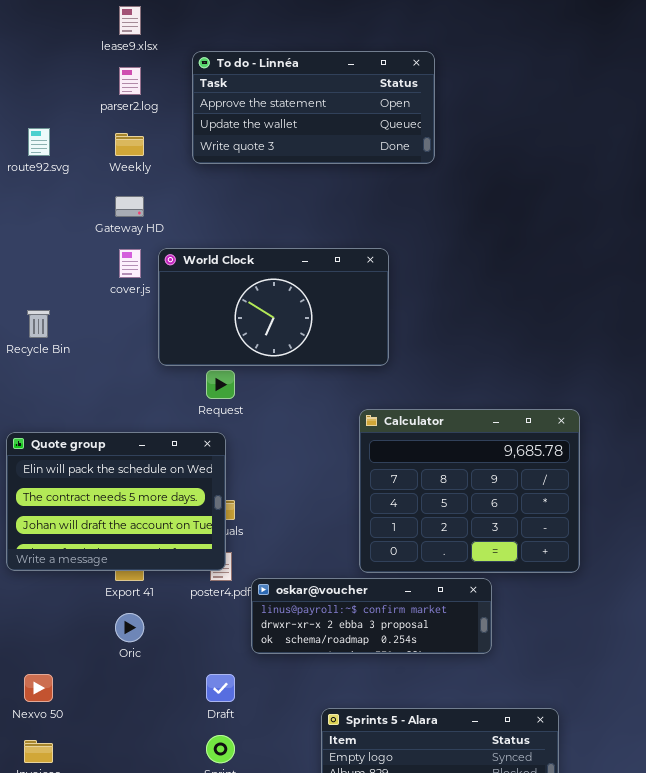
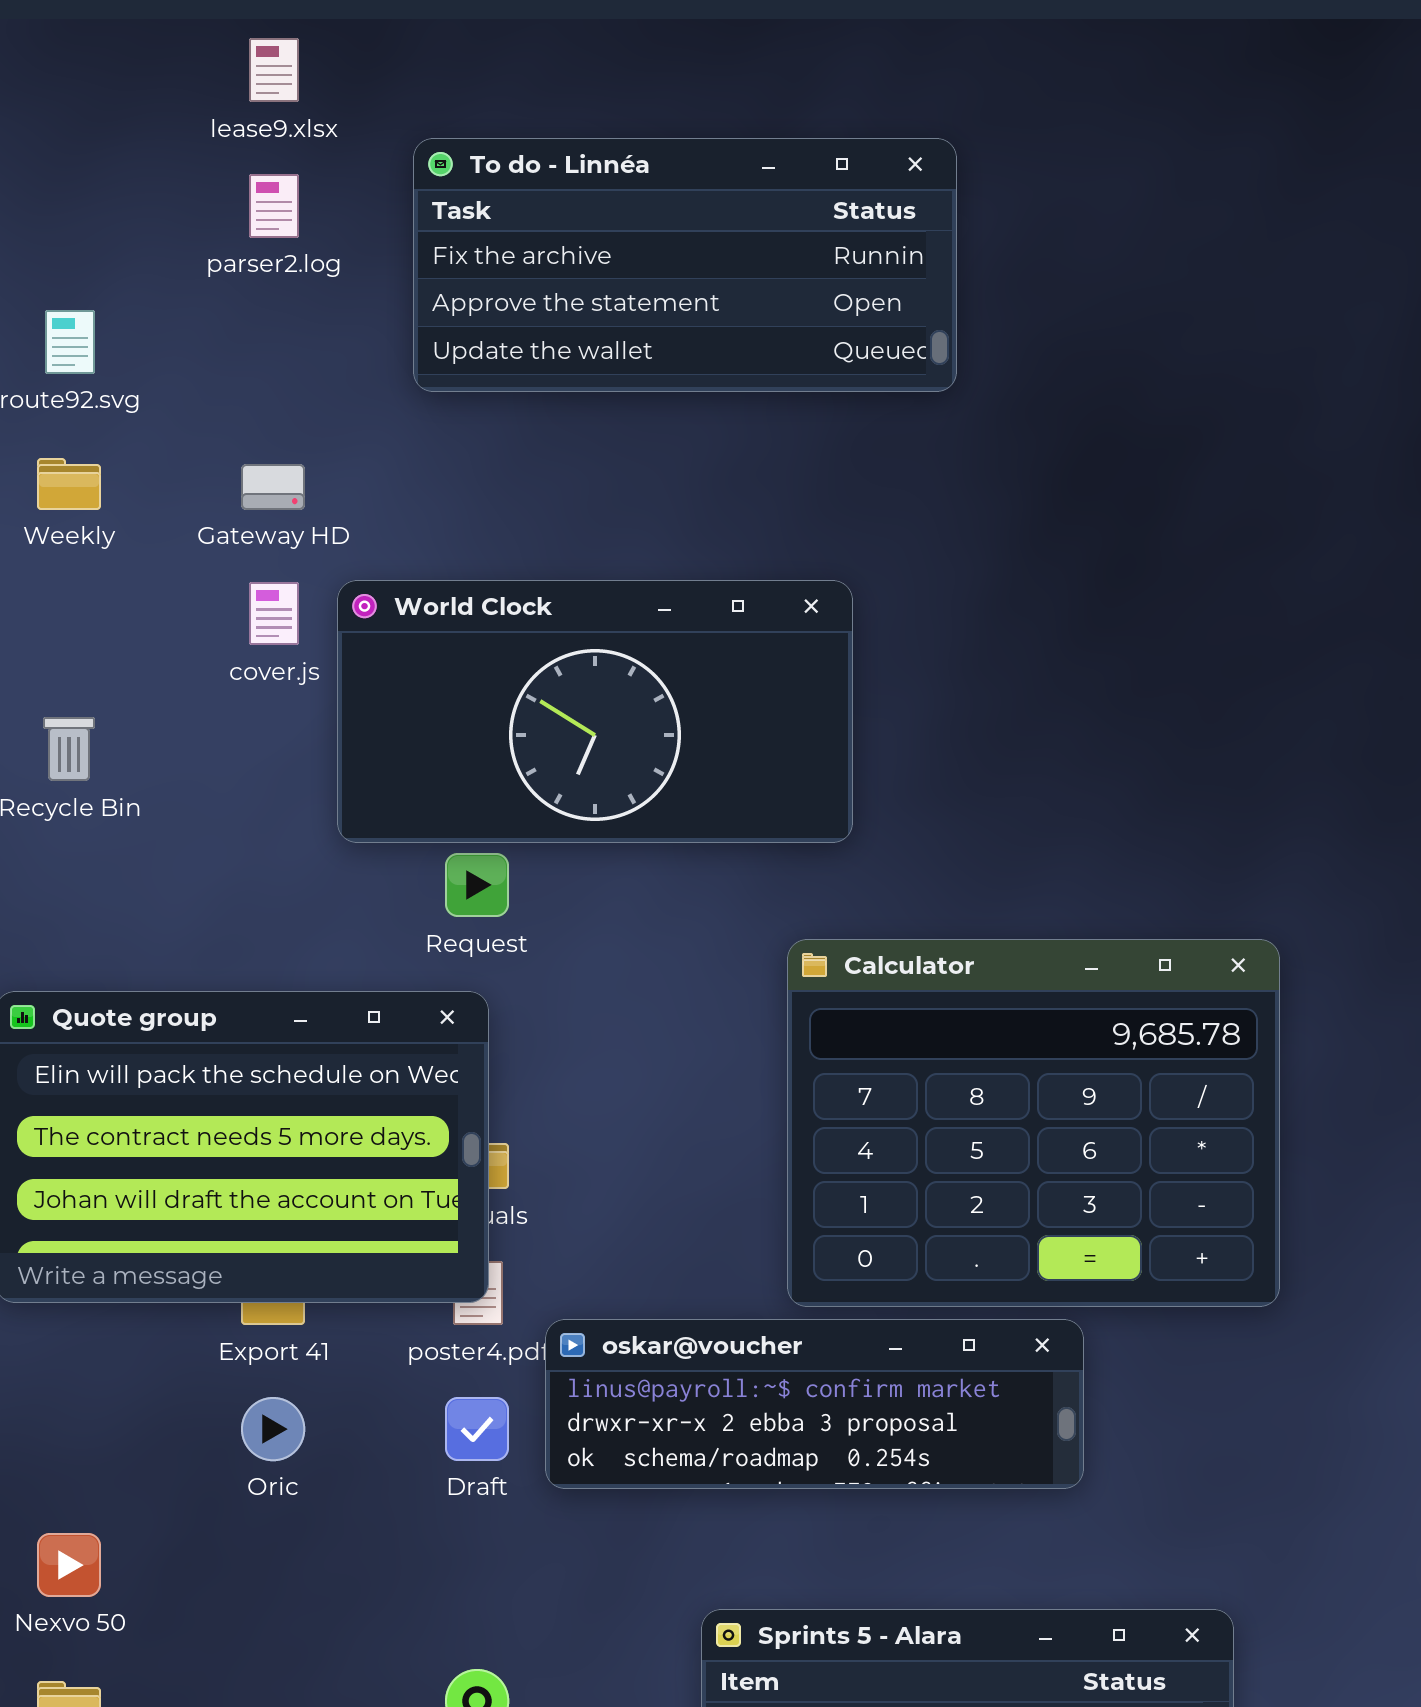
To do - Linnéa: [192,51,435,164] -> [413,138,957,392], scrolled up 1 row
Weekly: [115,133,144,156] -> [37,458,101,510], moved
Draft: [206,674,235,702] -> [445,1397,509,1461], moved

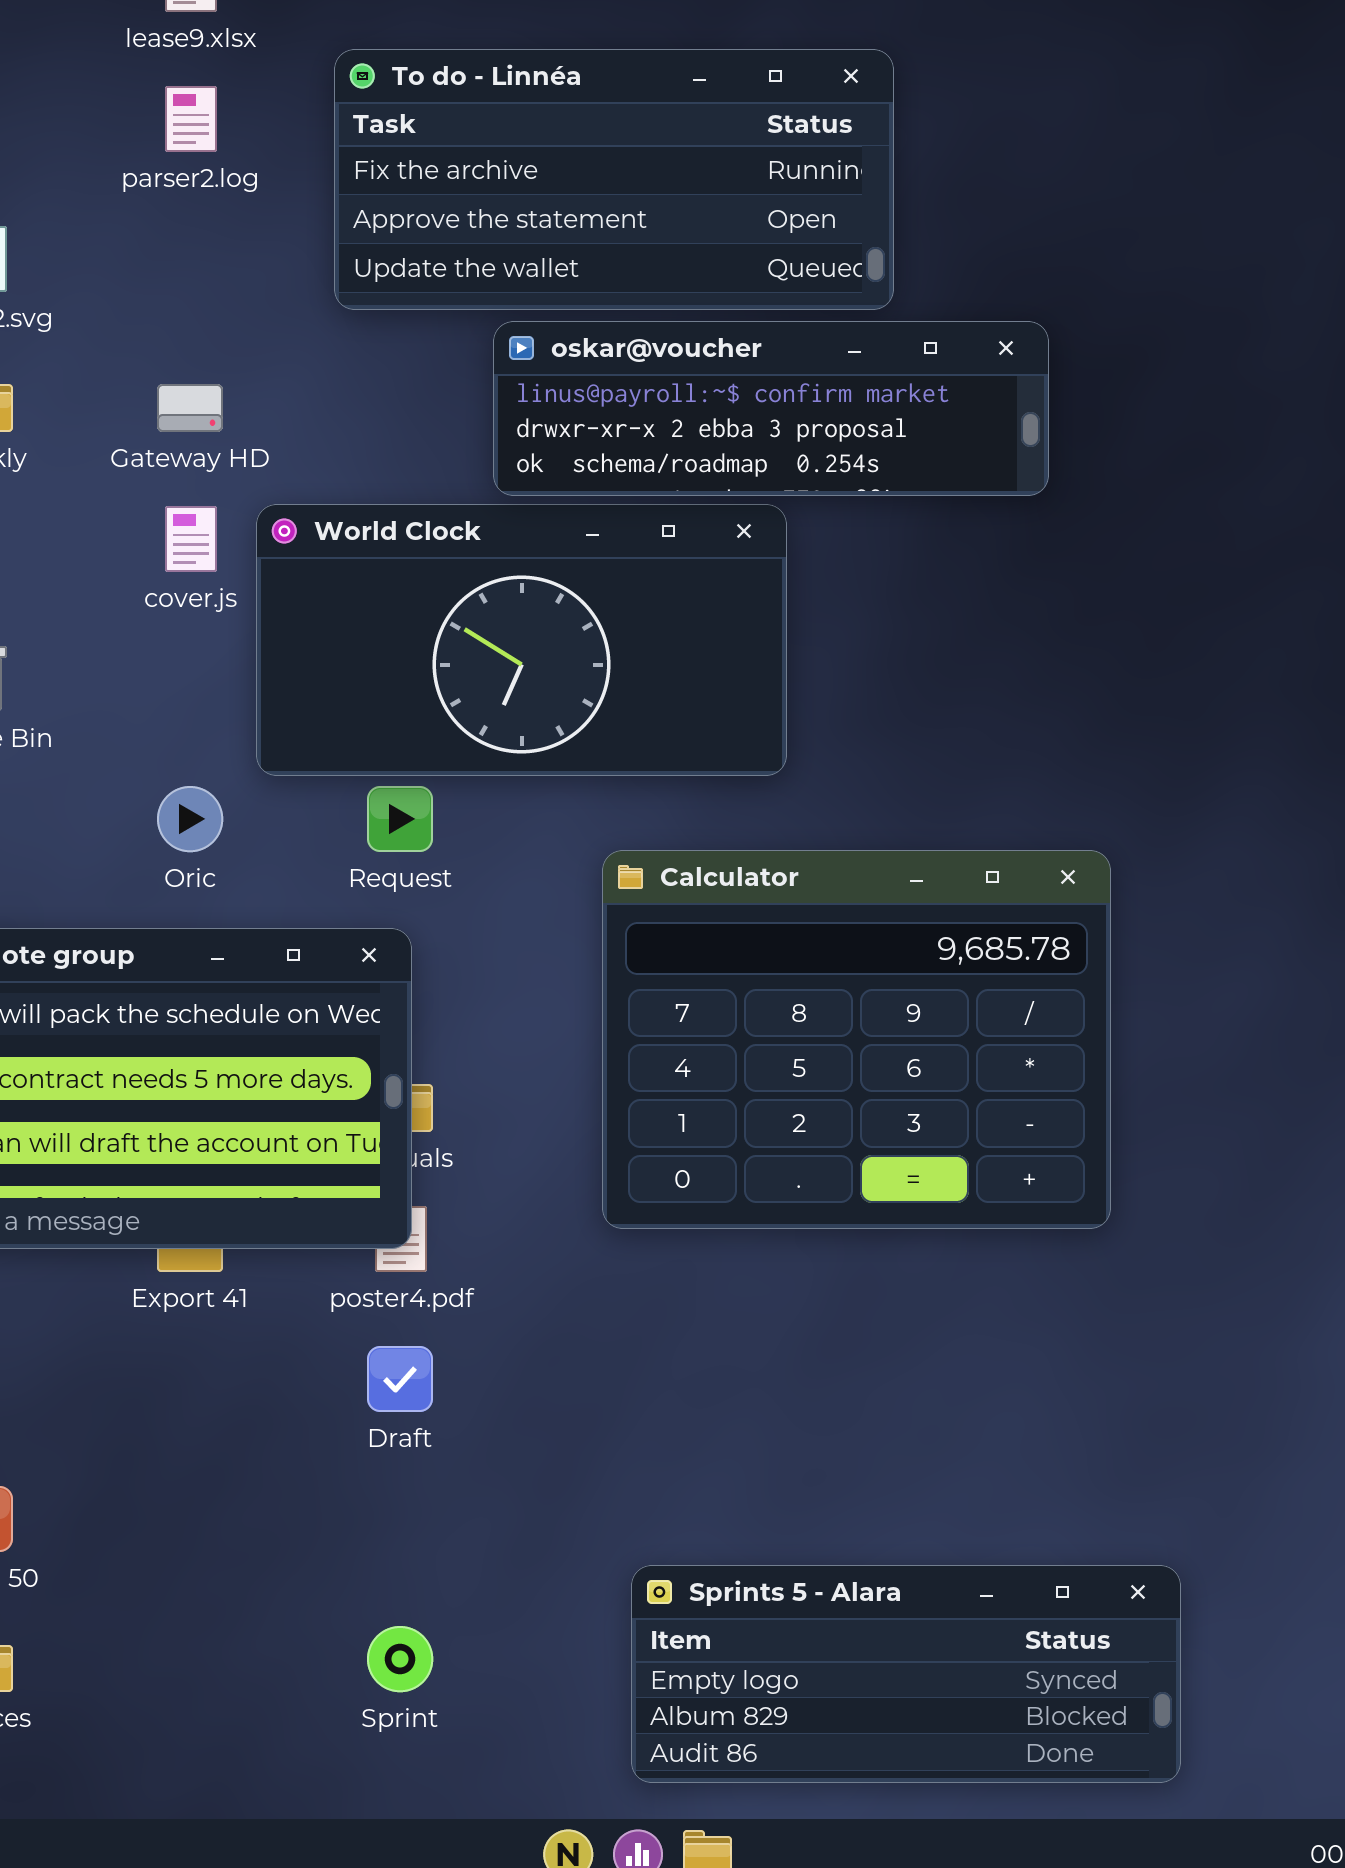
Calculator: [787,939,1280,1307] -> [602,850,1111,1229], moved
oskar@voucher: [545,1319,1084,1489] -> [493,321,1049,496], moved
Oric: [241,1397,305,1461] -> [157,786,223,852], moved

